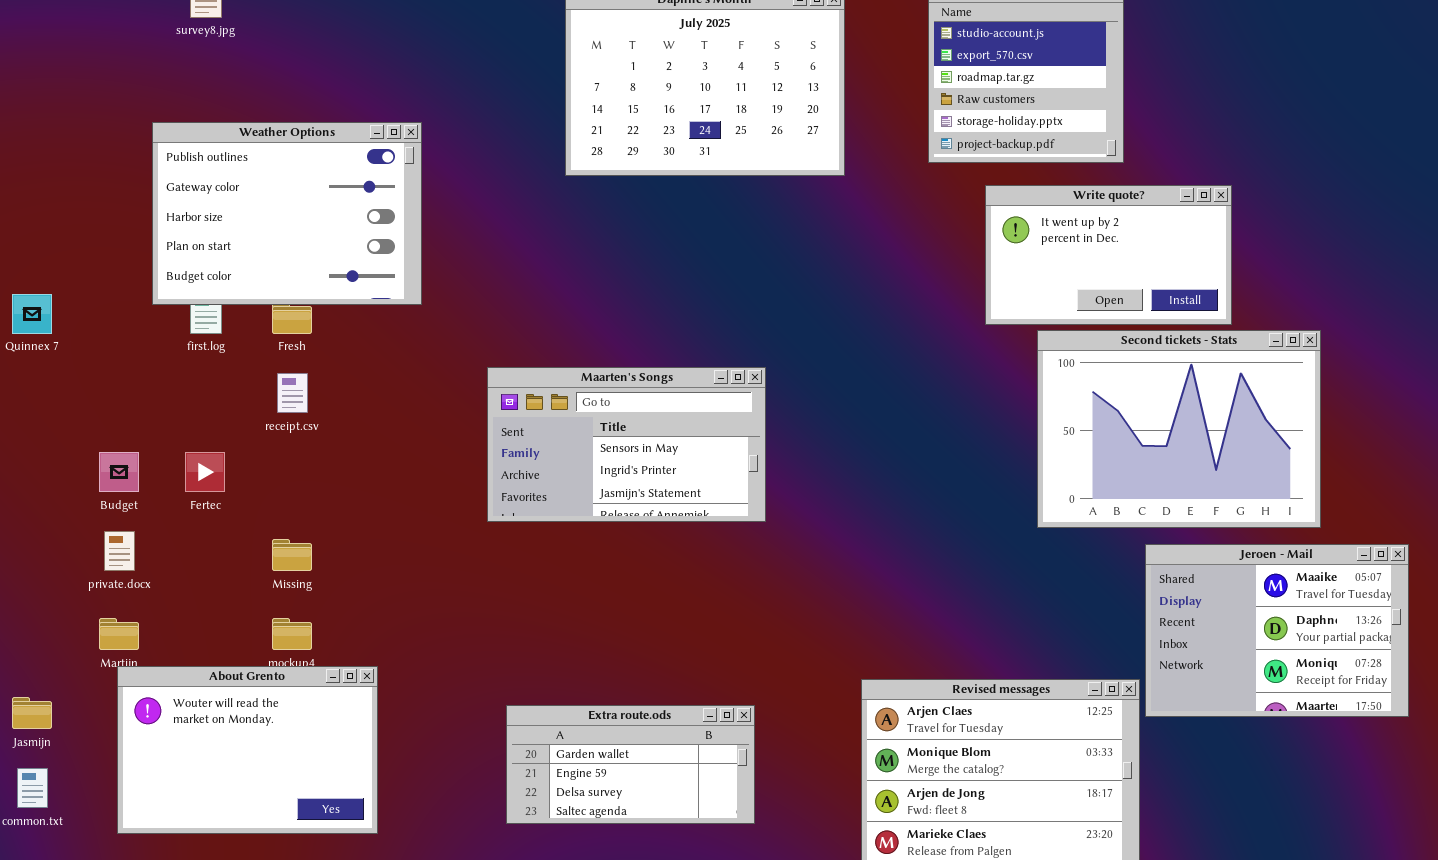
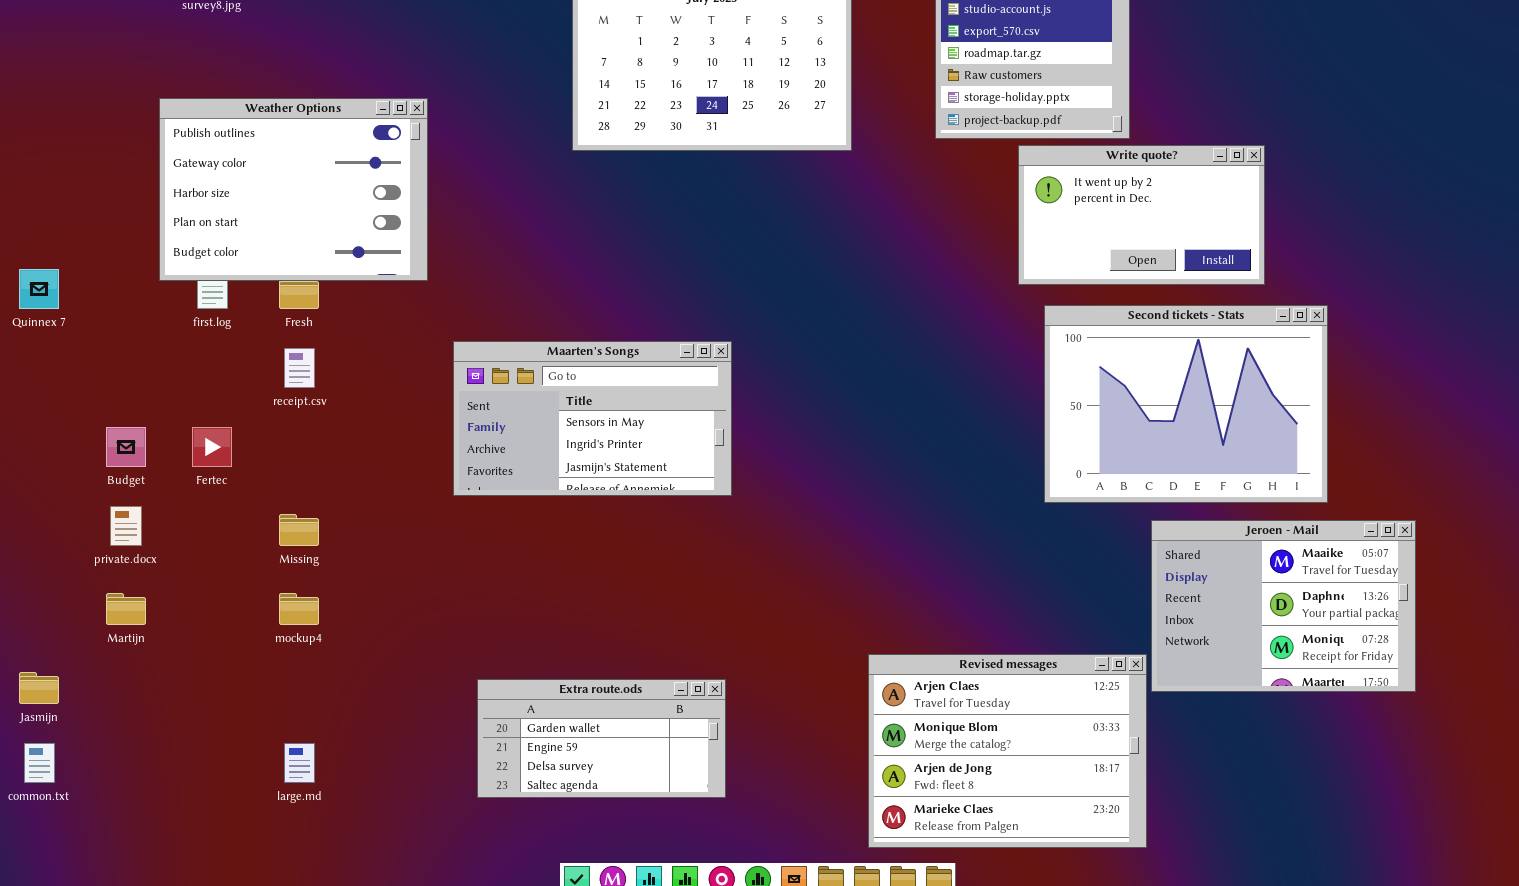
Write quote?: [985,185,1232,325] -> [1018,145,1265,285], moved
Maarten's Songs: [487,367,766,522] -> [453,341,732,496], moved
About Grento: [117,666,378,834] -> none, closed
Extra route.ods: [506,705,755,824] -> [477,679,726,798], moved

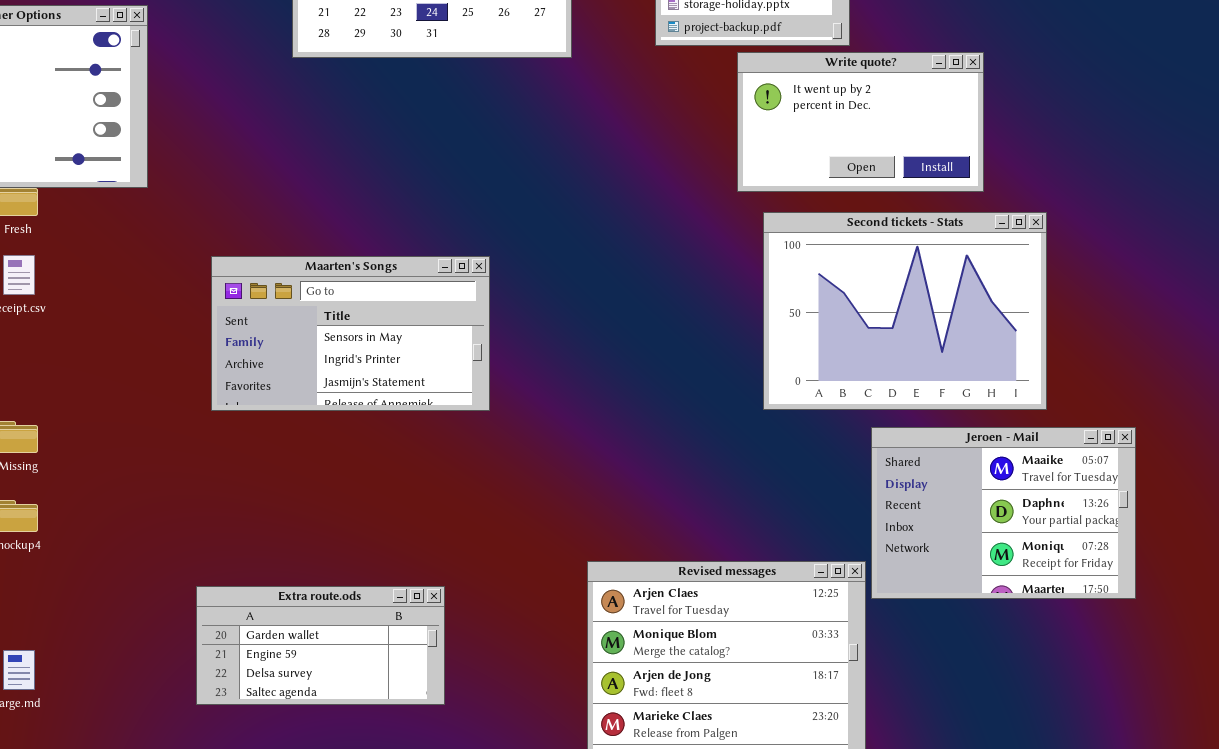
Maarten's Songs: [453,341,732,496] -> [211,256,490,411], moved

